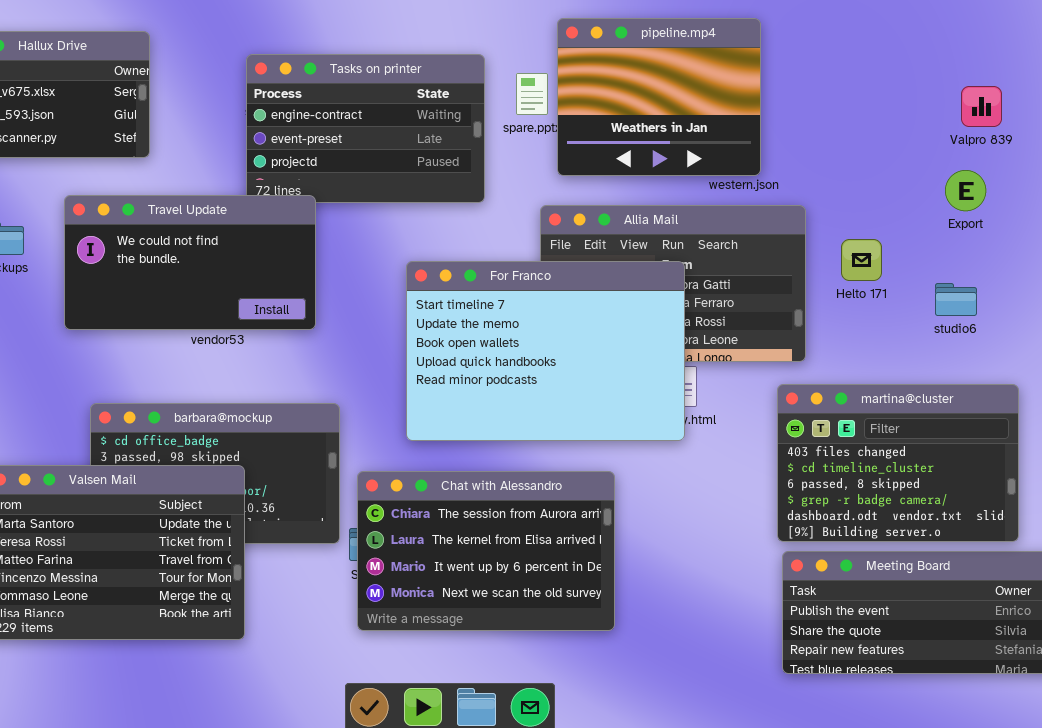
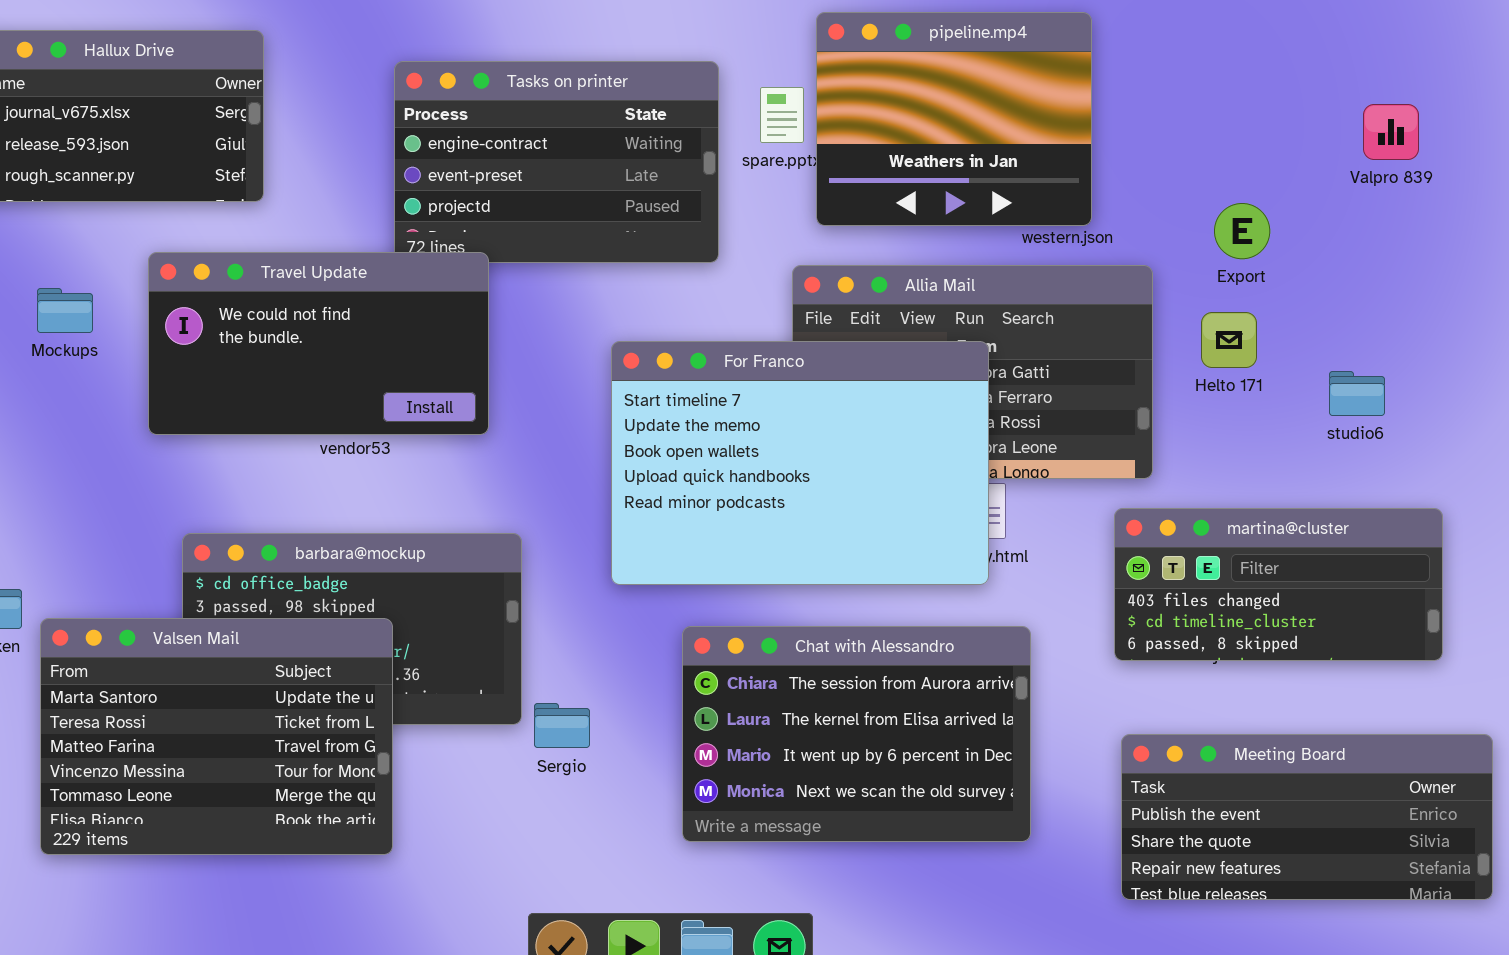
Export: [945,170,986,211] -> [1214,203,1270,259], moved
martina@cluster: [777,384,1019,542] -> [1114,508,1443,661], resized
Chat with Alessandro: [357,471,615,631] -> [682,626,1031,842], moved

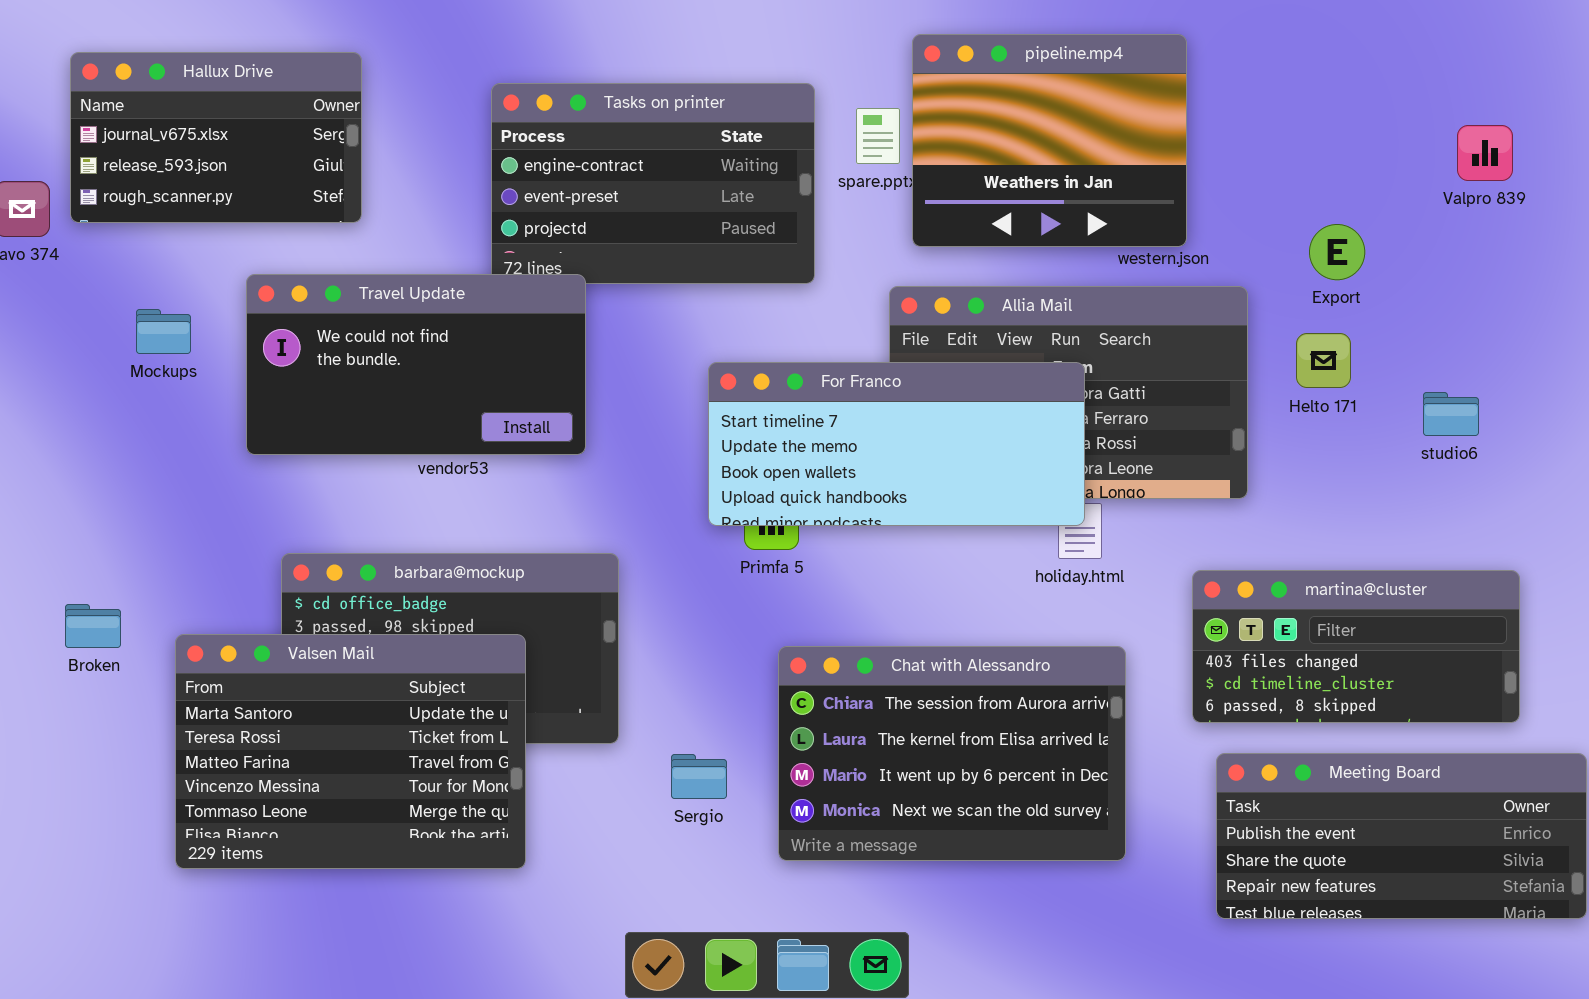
For Franco: [611,341,989,585] -> [708,362,1085,526], resized
martina@cluster: [1114,508,1443,661] -> [1192,570,1520,723], moved
Valsen Mail: [40,618,393,855] -> [175,634,526,869], moved
Sergio: [534,703,590,748] -> [671,754,727,799], moved

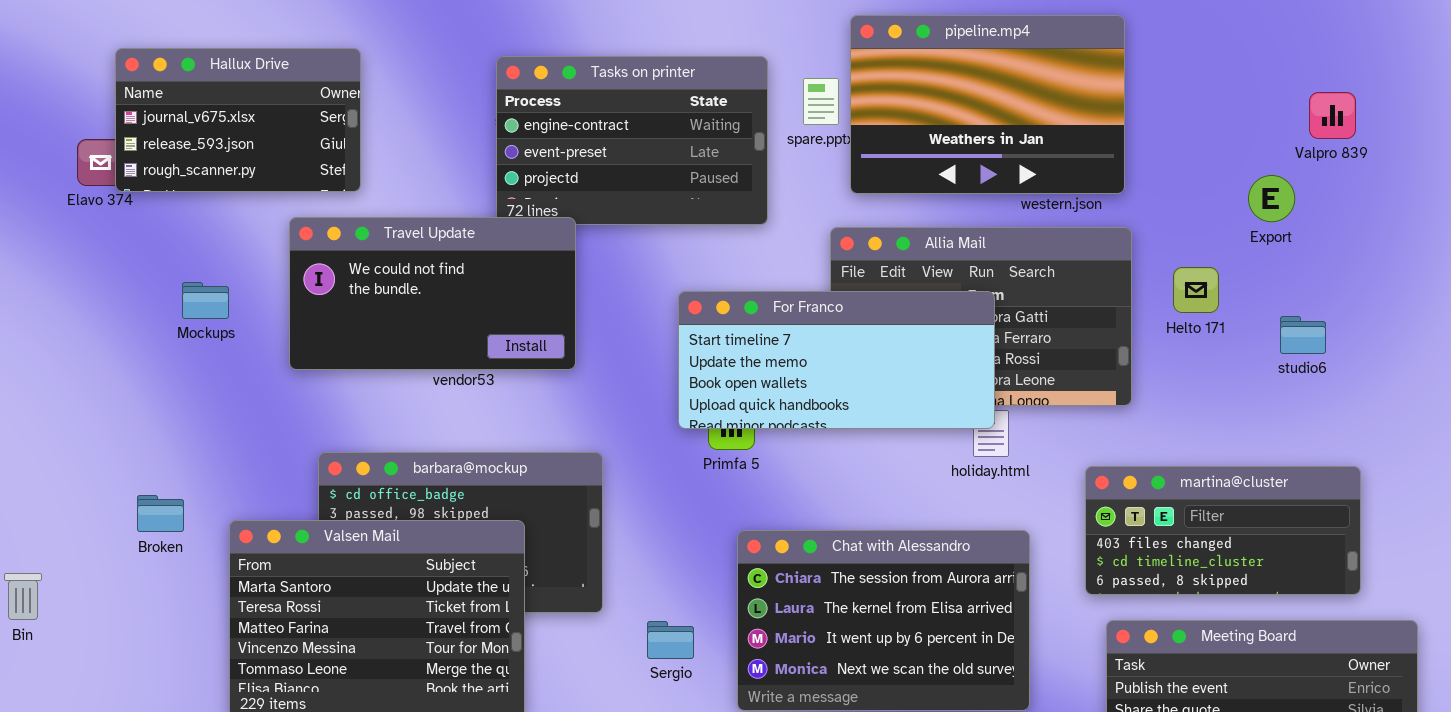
pipeline.mp4: [912,34,1187,247] -> [850,15,1125,194], resized
Hallux Drive: [70,52,362,223] -> [115,48,361,192], moved
Export: [1309,224,1365,280] -> [1248,175,1295,222], moved
Mockups: [136,309,191,354] -> [182,282,229,319], moved

